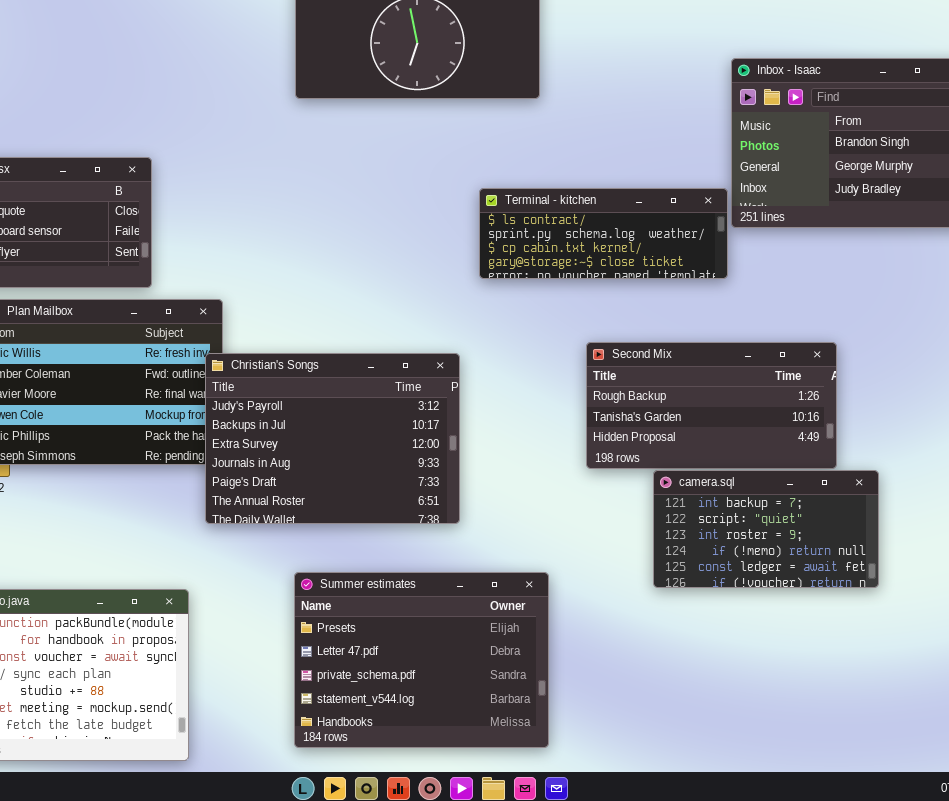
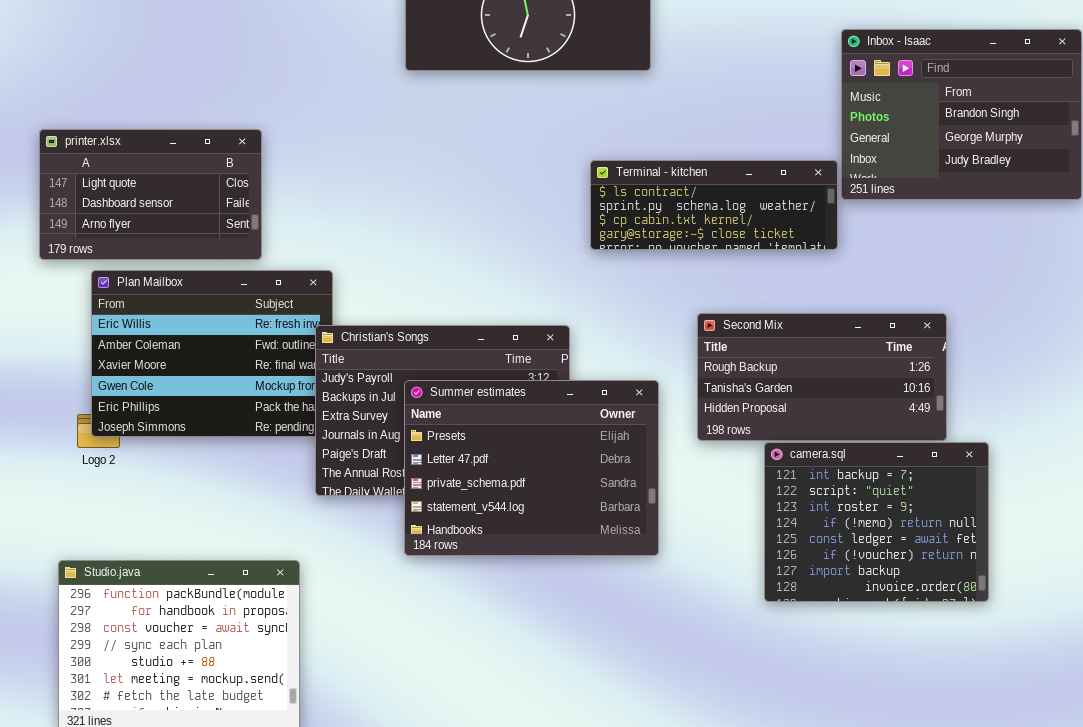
camera.sql: [653,470,879,588] -> [764,442,989,602], resized
Summer estimates: [294,572,549,748] -> [404,380,659,556], moved

